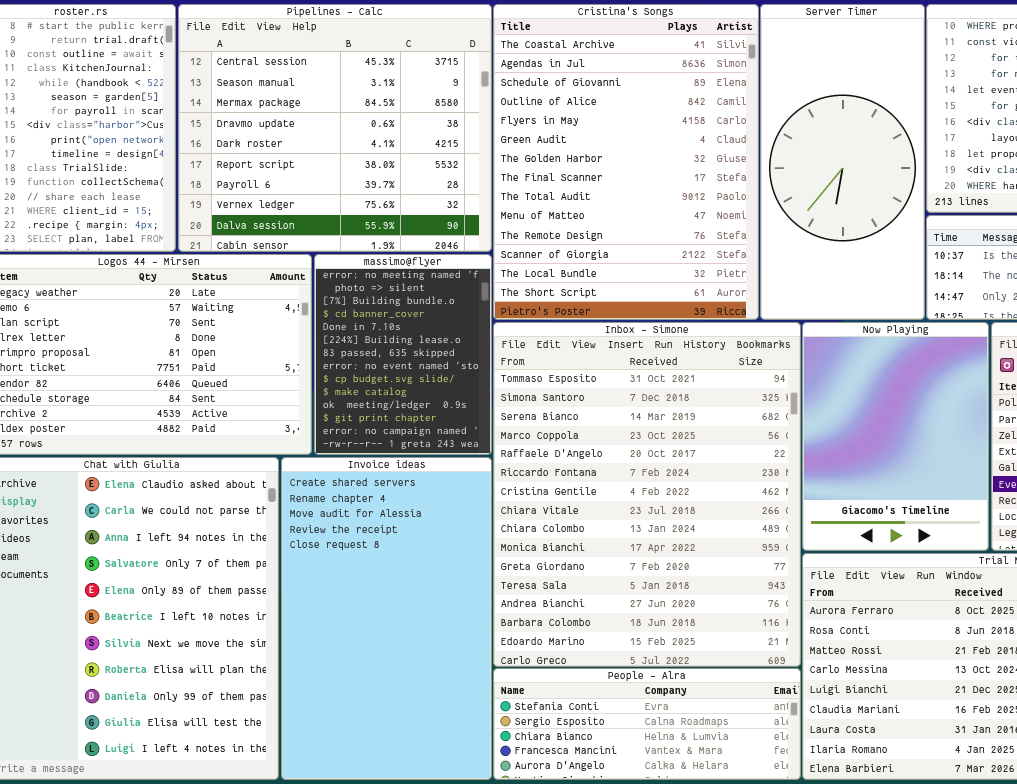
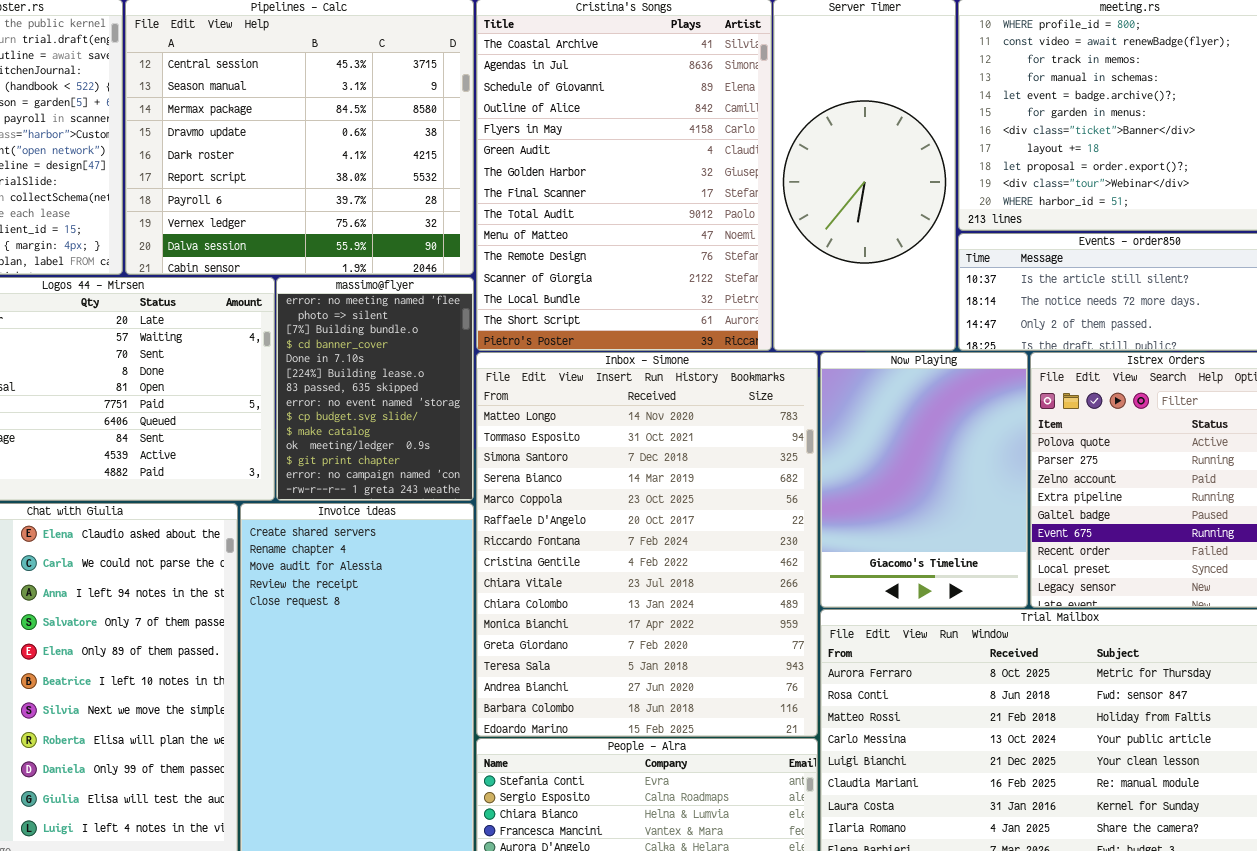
Inbox - Simone: [493,322,801,667] -> [476,352,818,737], scrolled up 1 row

